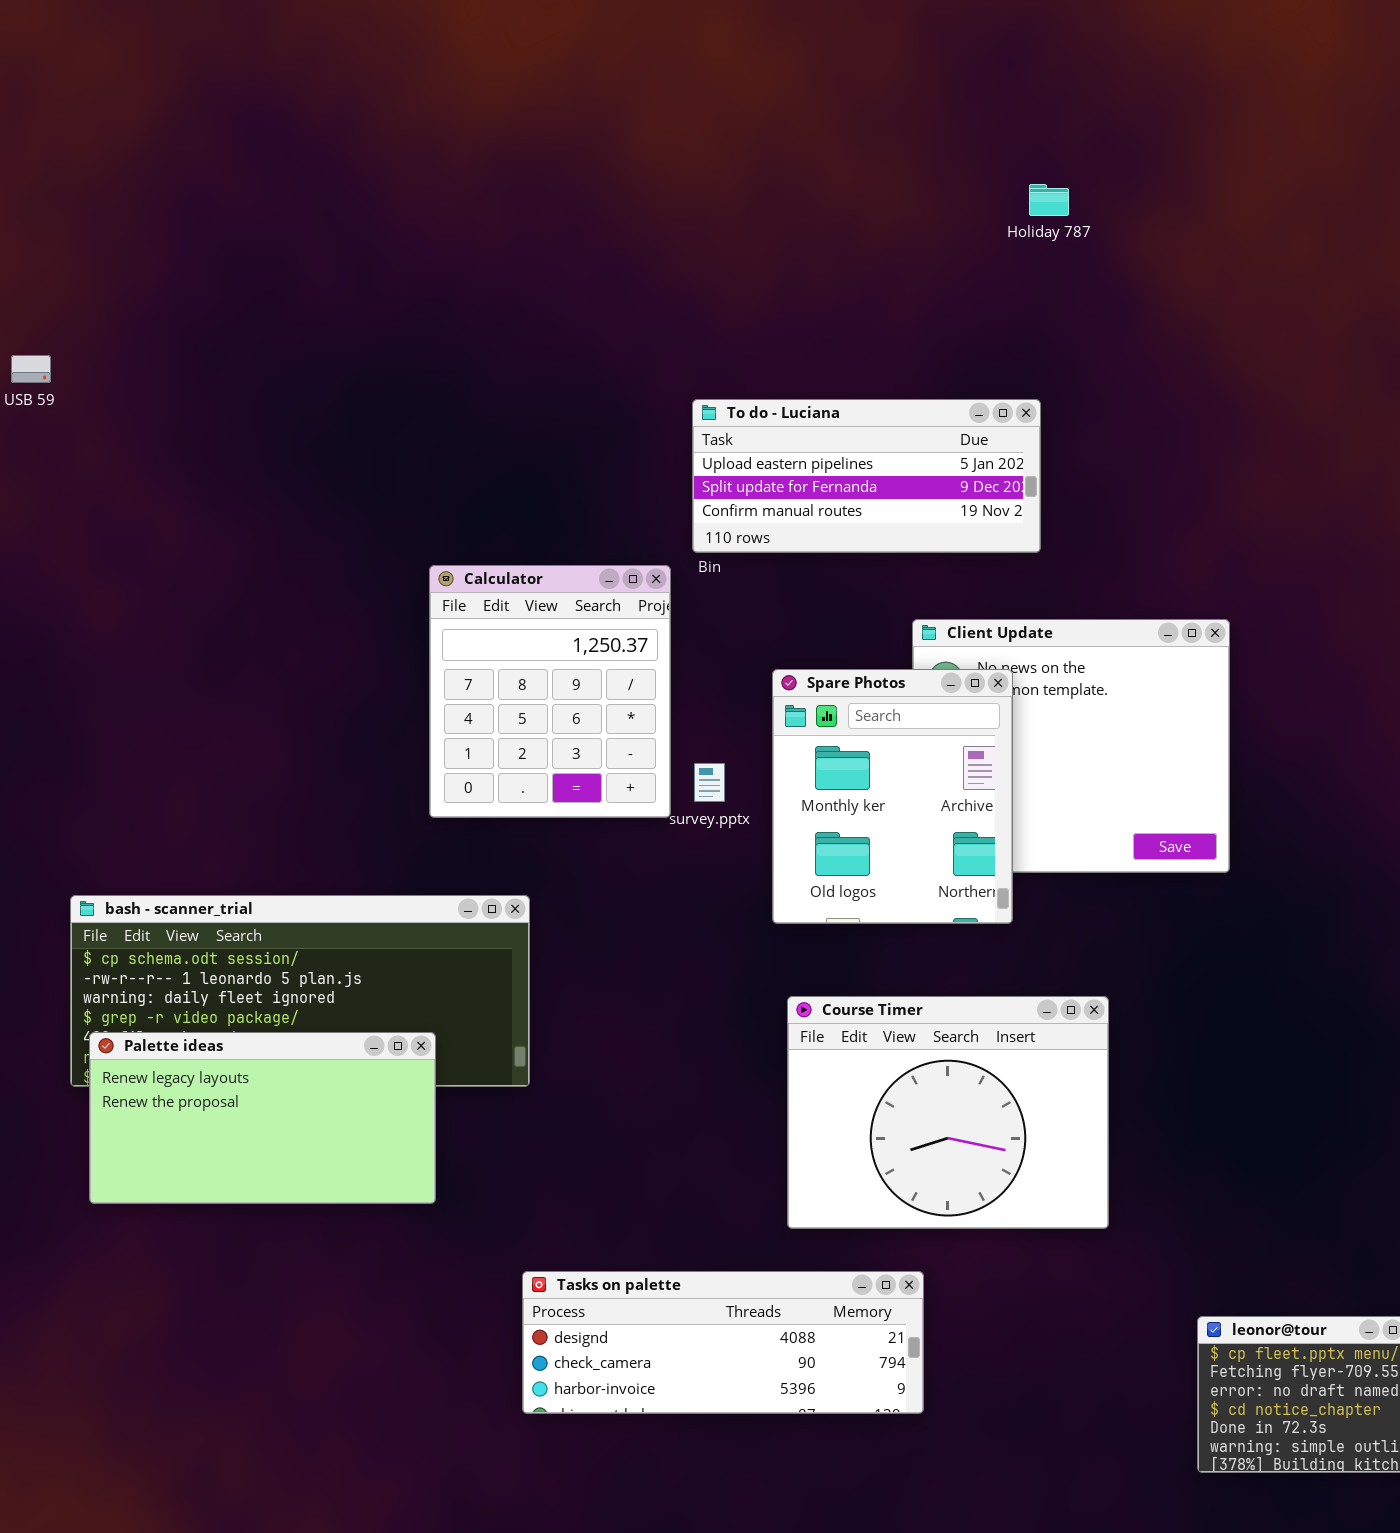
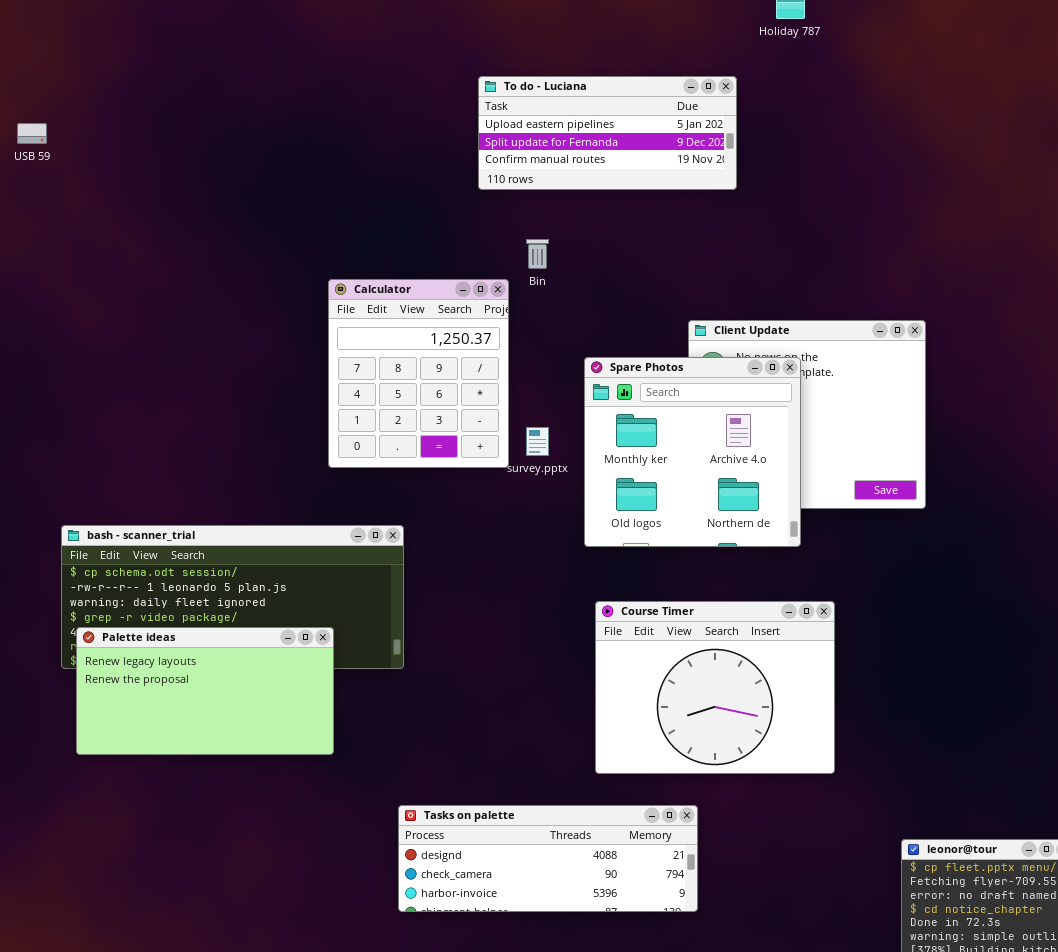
To do - Luciana: [692,399,1041,553] -> [478,76,737,190], moved
Spare Photos: [772,669,1013,924] -> [584,357,801,547], resized

